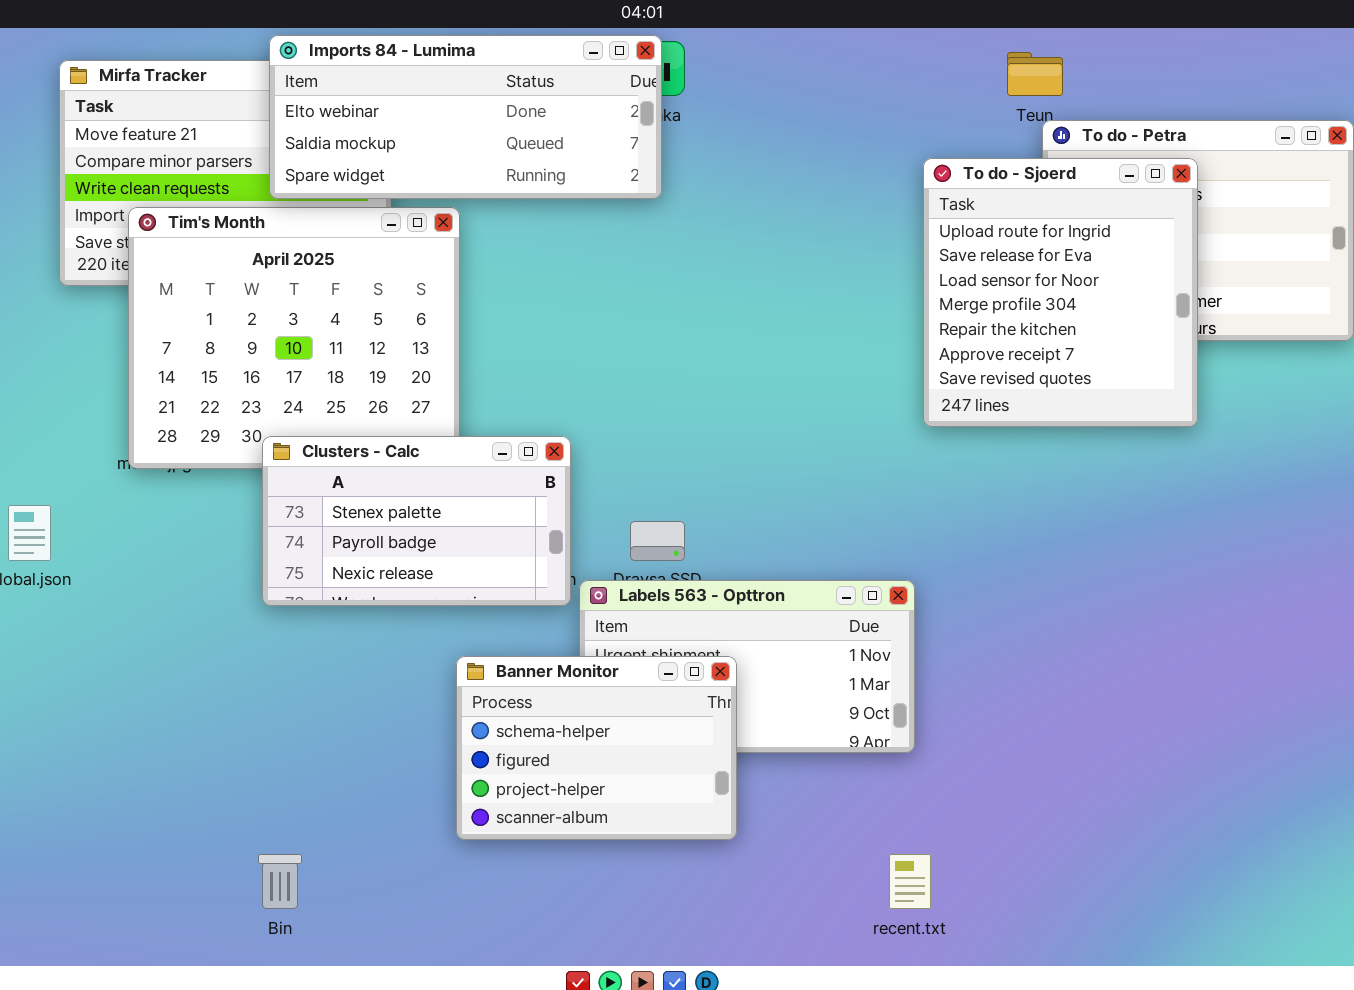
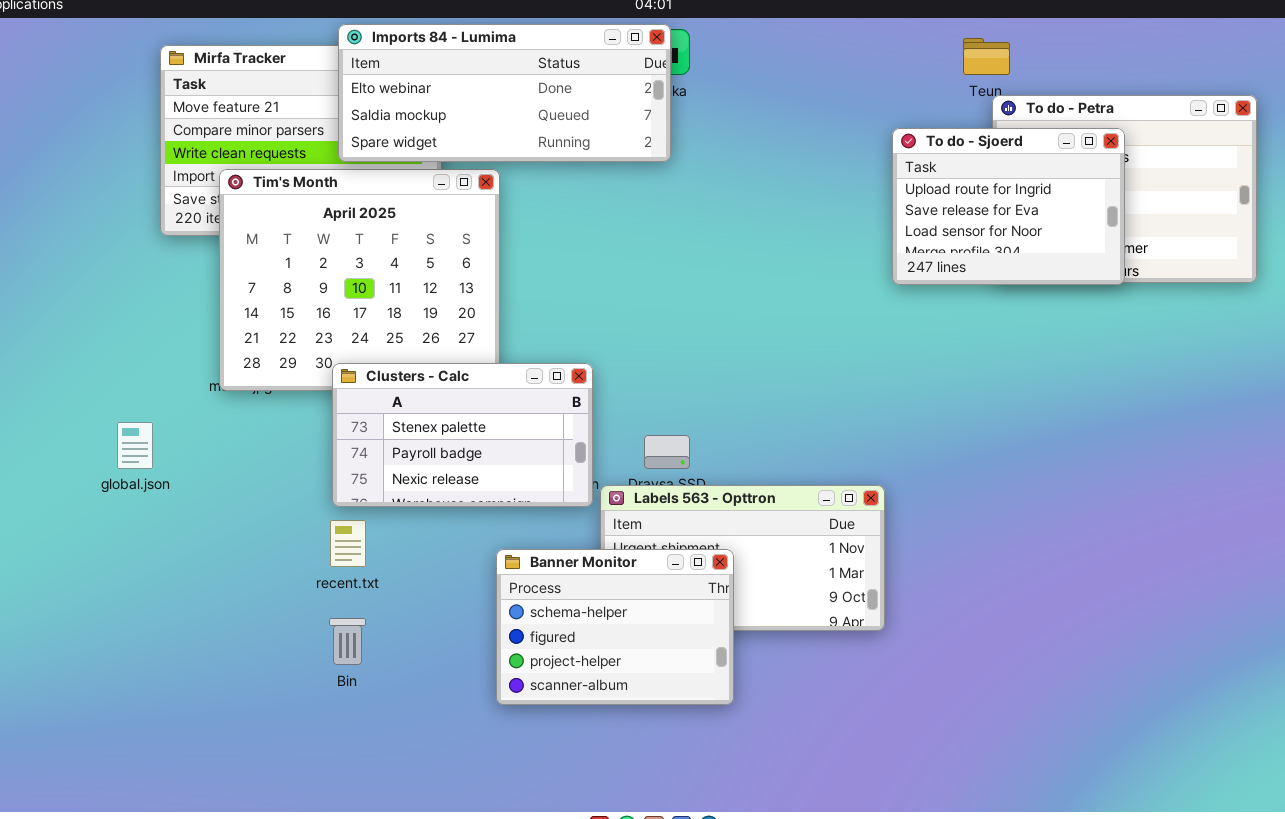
To do - Sjoerd: [923,158,1198,427] -> [892,128,1125,285], resized
Bin: [258,854,302,909] -> [329,618,366,665], moved
recent.txt: [889,854,931,909] -> [330,520,366,567], moved

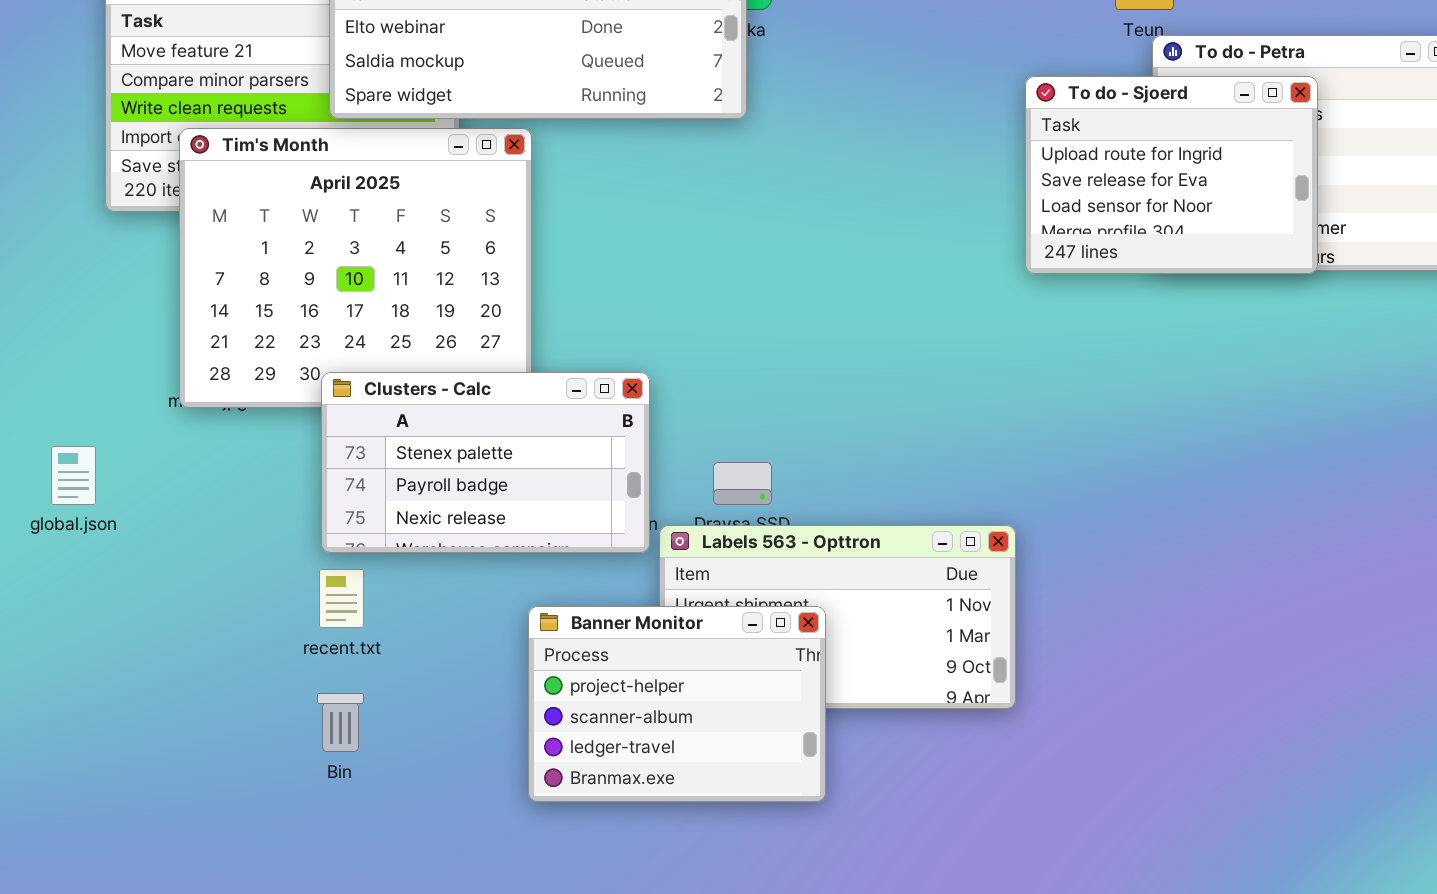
Banner Monitor: [496,549,734,705] -> [528,606,826,802], scrolled down 2 rows

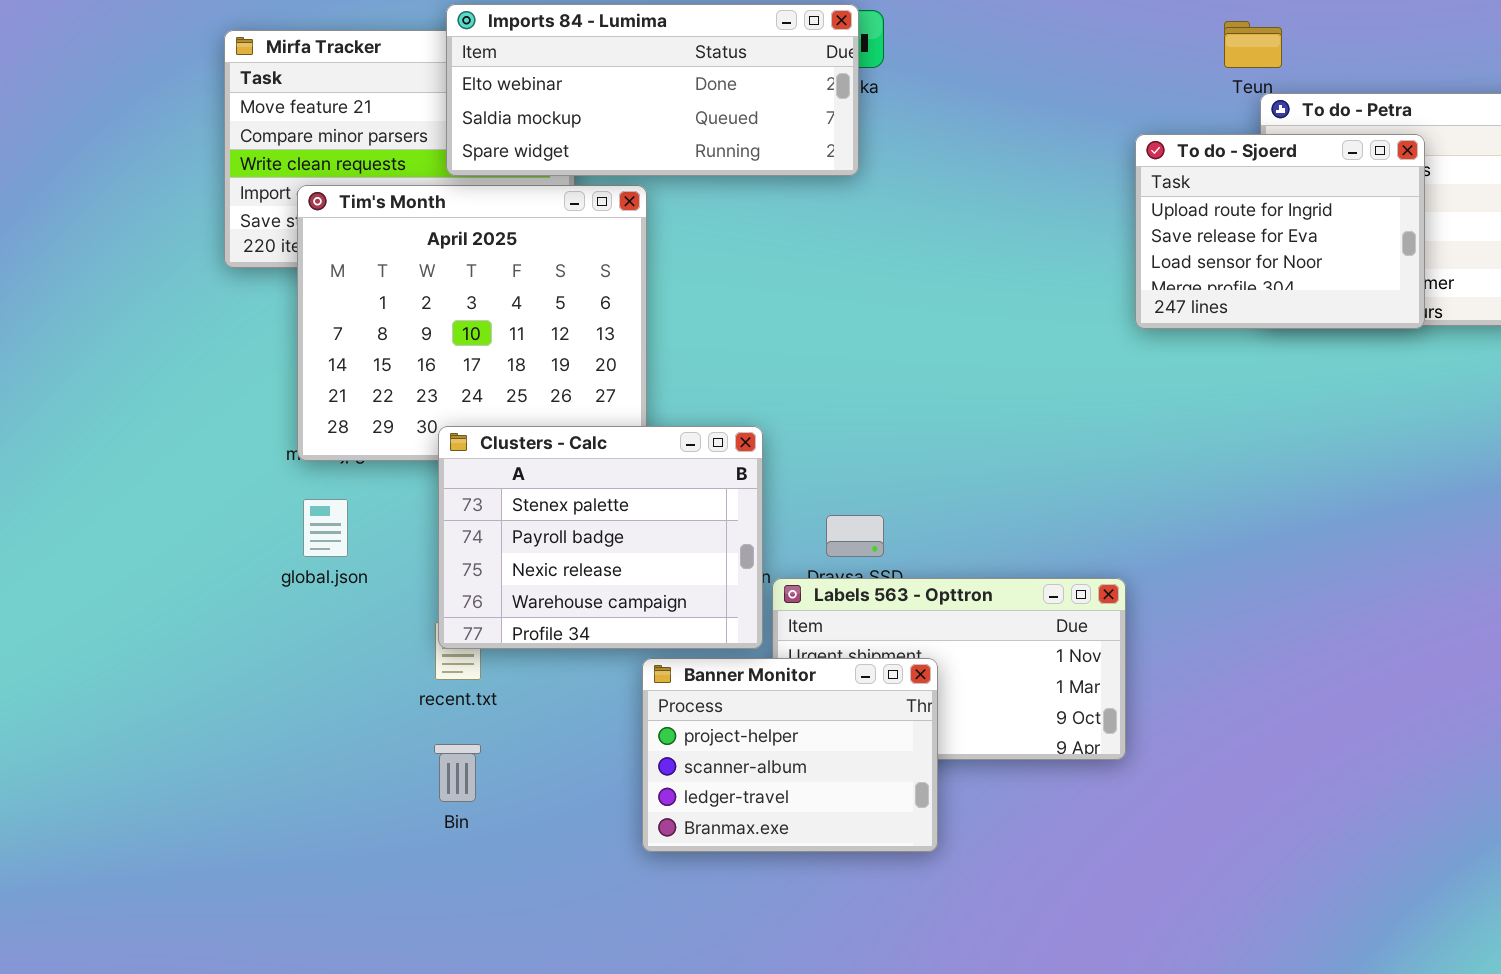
Clusters - Calc: [321,372,650,553] -> [438,426,763,649], resized
global.json: [51,446,96,505] -> [303,499,348,557], moved

